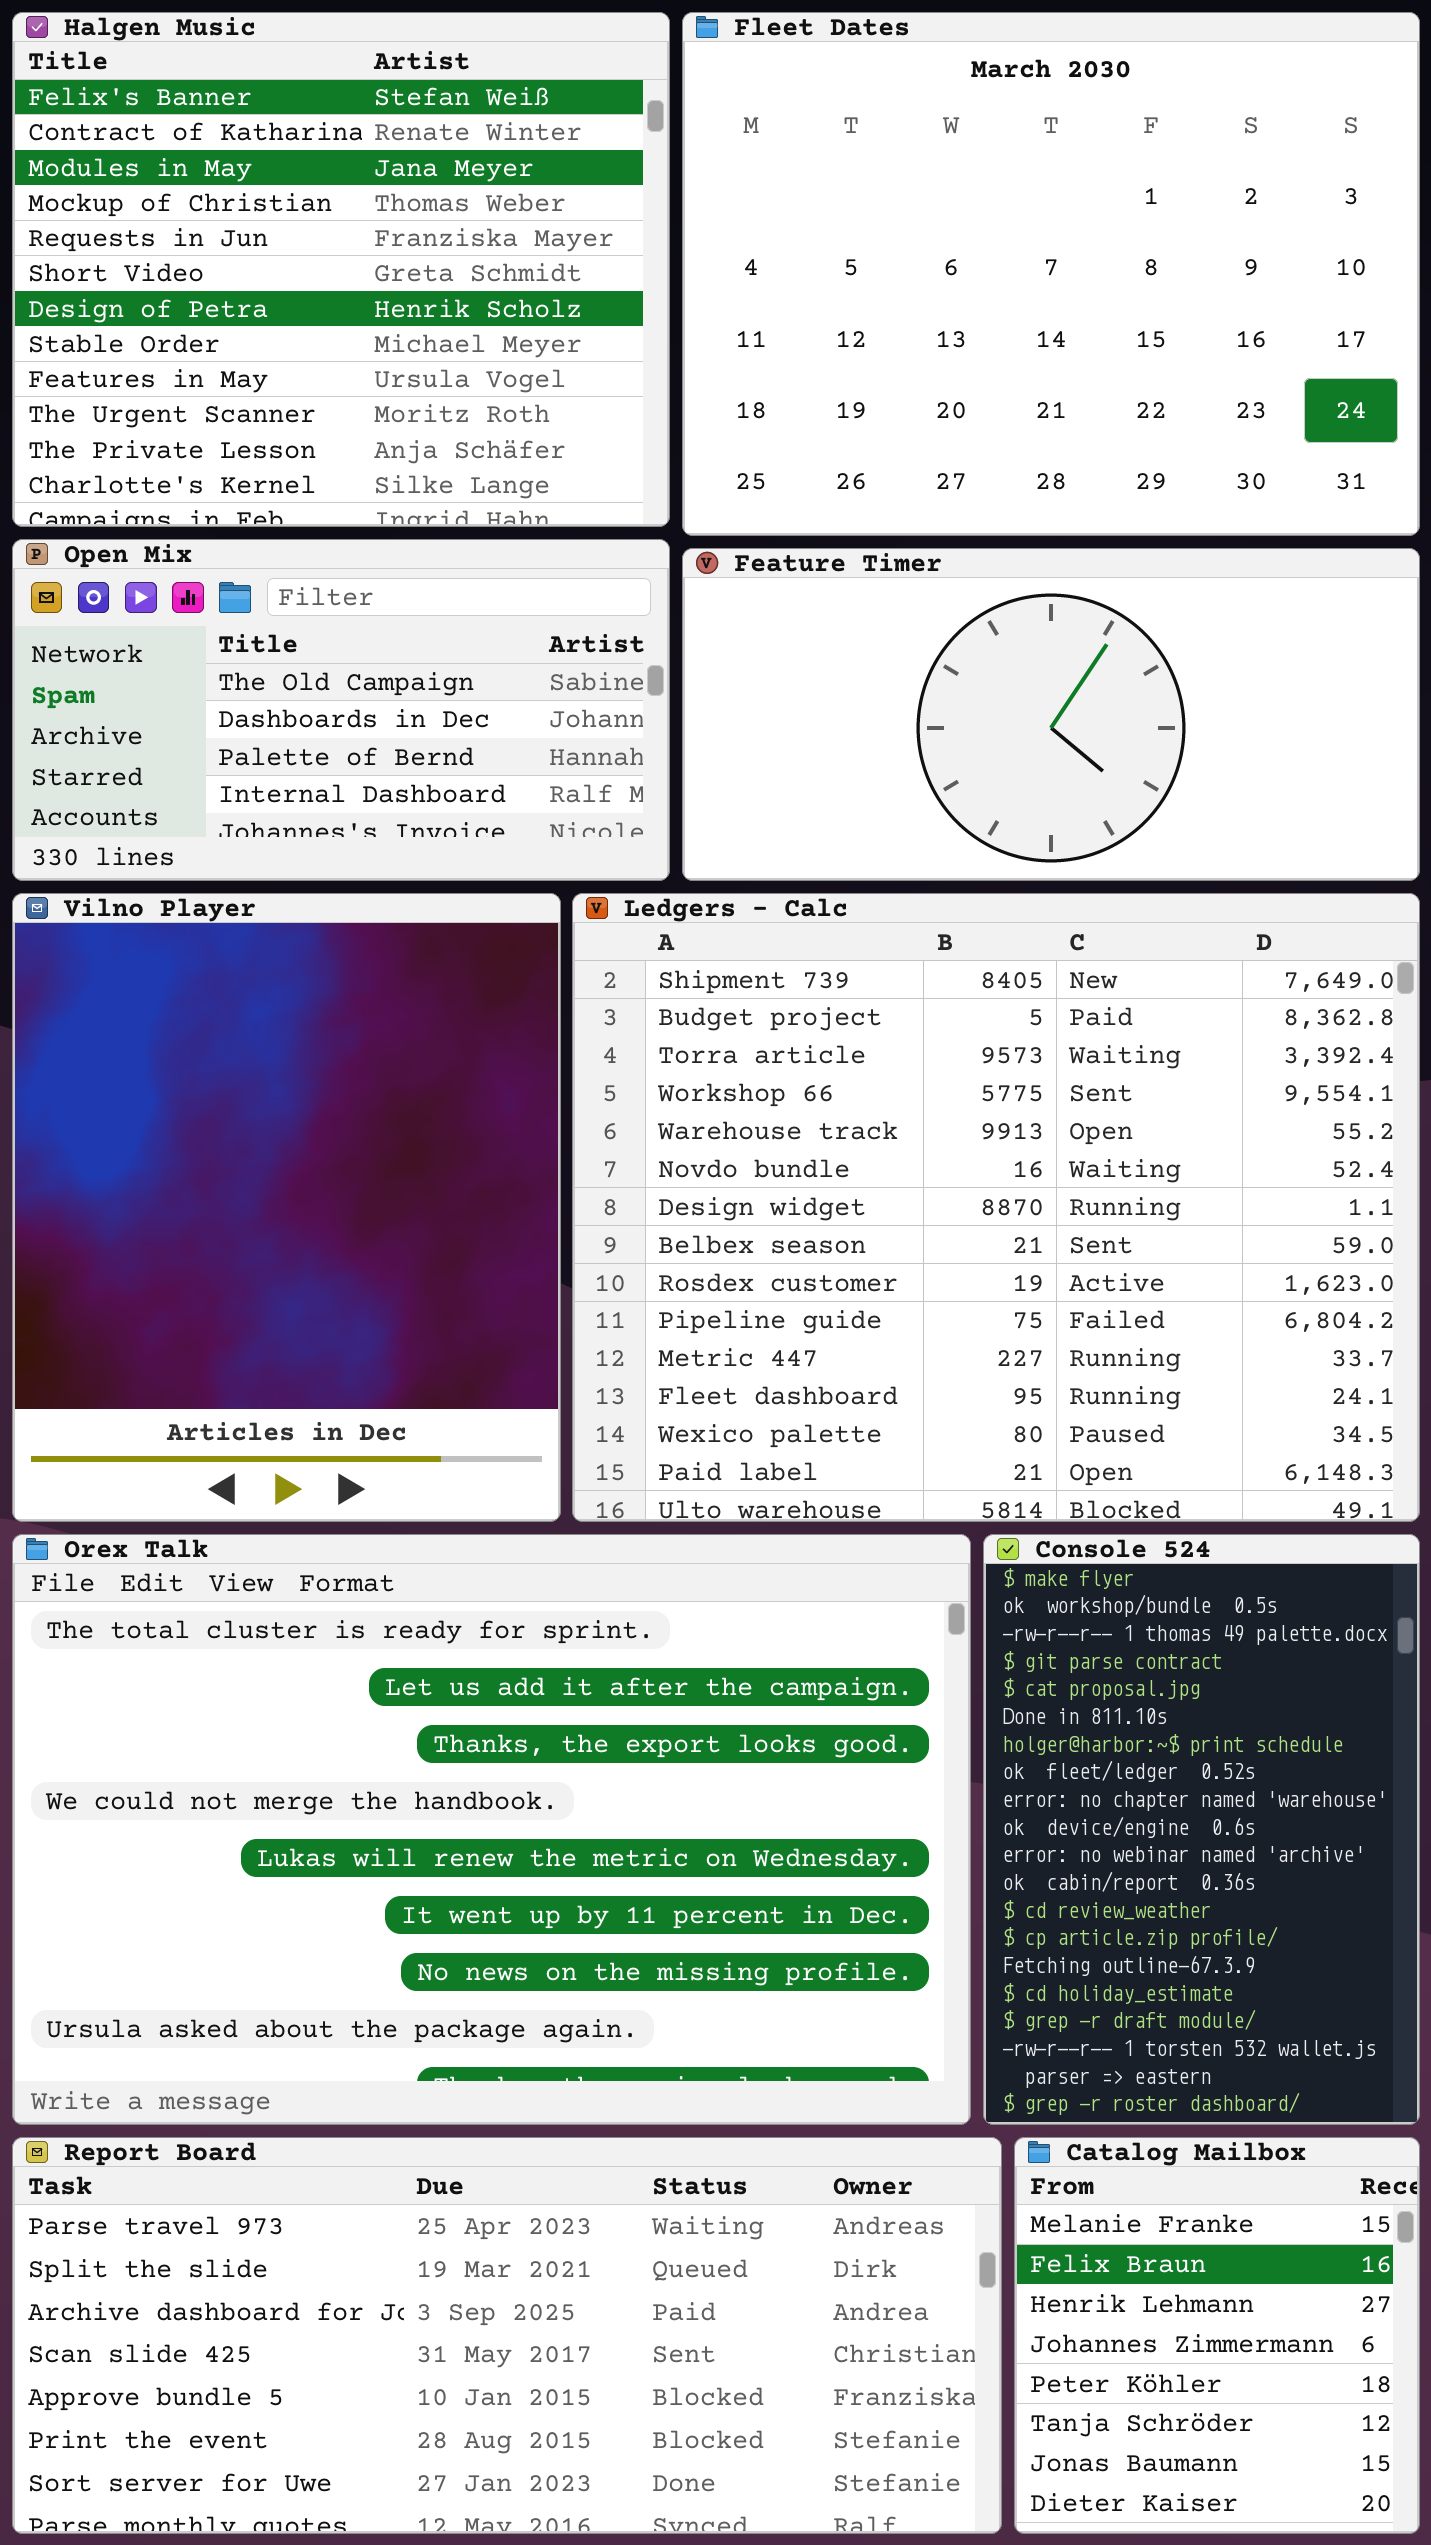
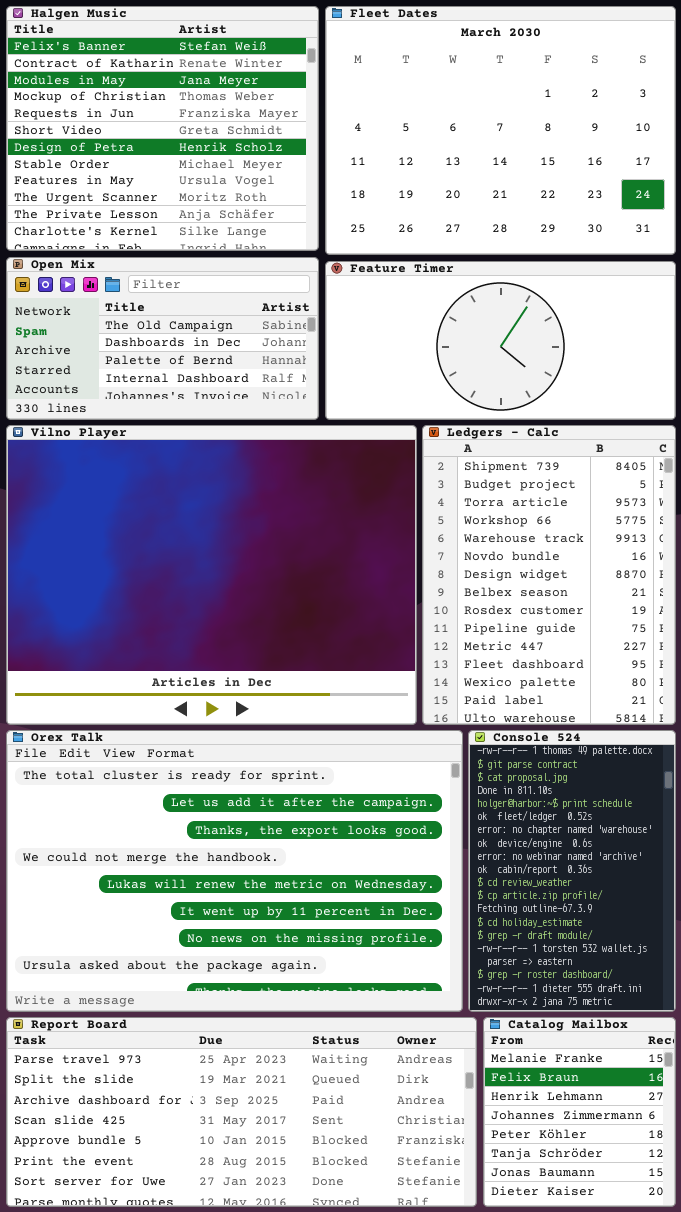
Vilno Player: [12,893,561,1522] -> [6,425,417,725], resized
Ledgers - Calc: [572,893,1420,1522] -> [422,425,676,725], resized
Console 524: [983,1534,1420,2125] -> [468,730,676,1012], scrolled down 2 rows

